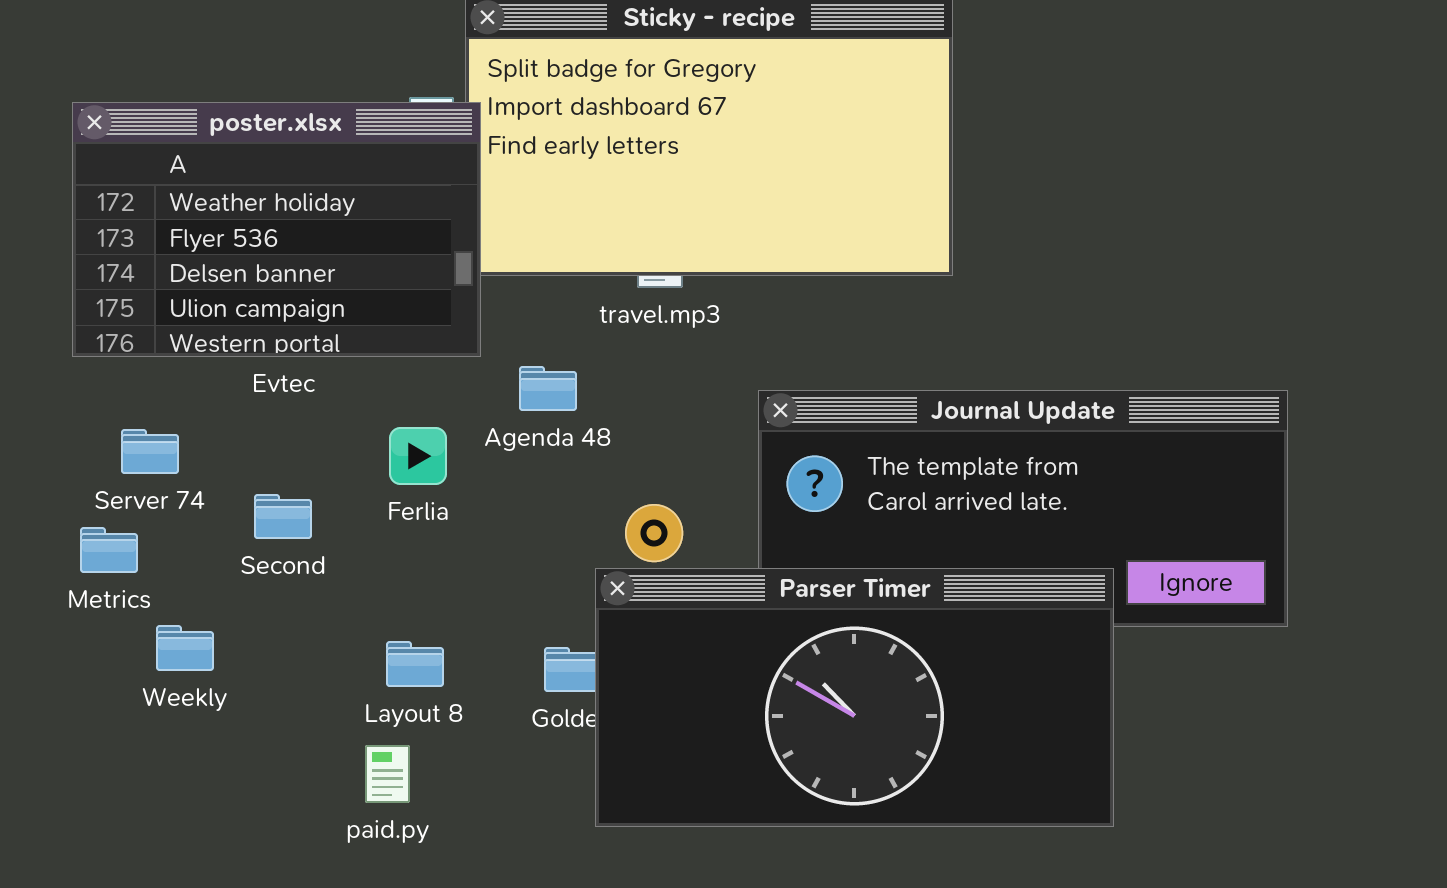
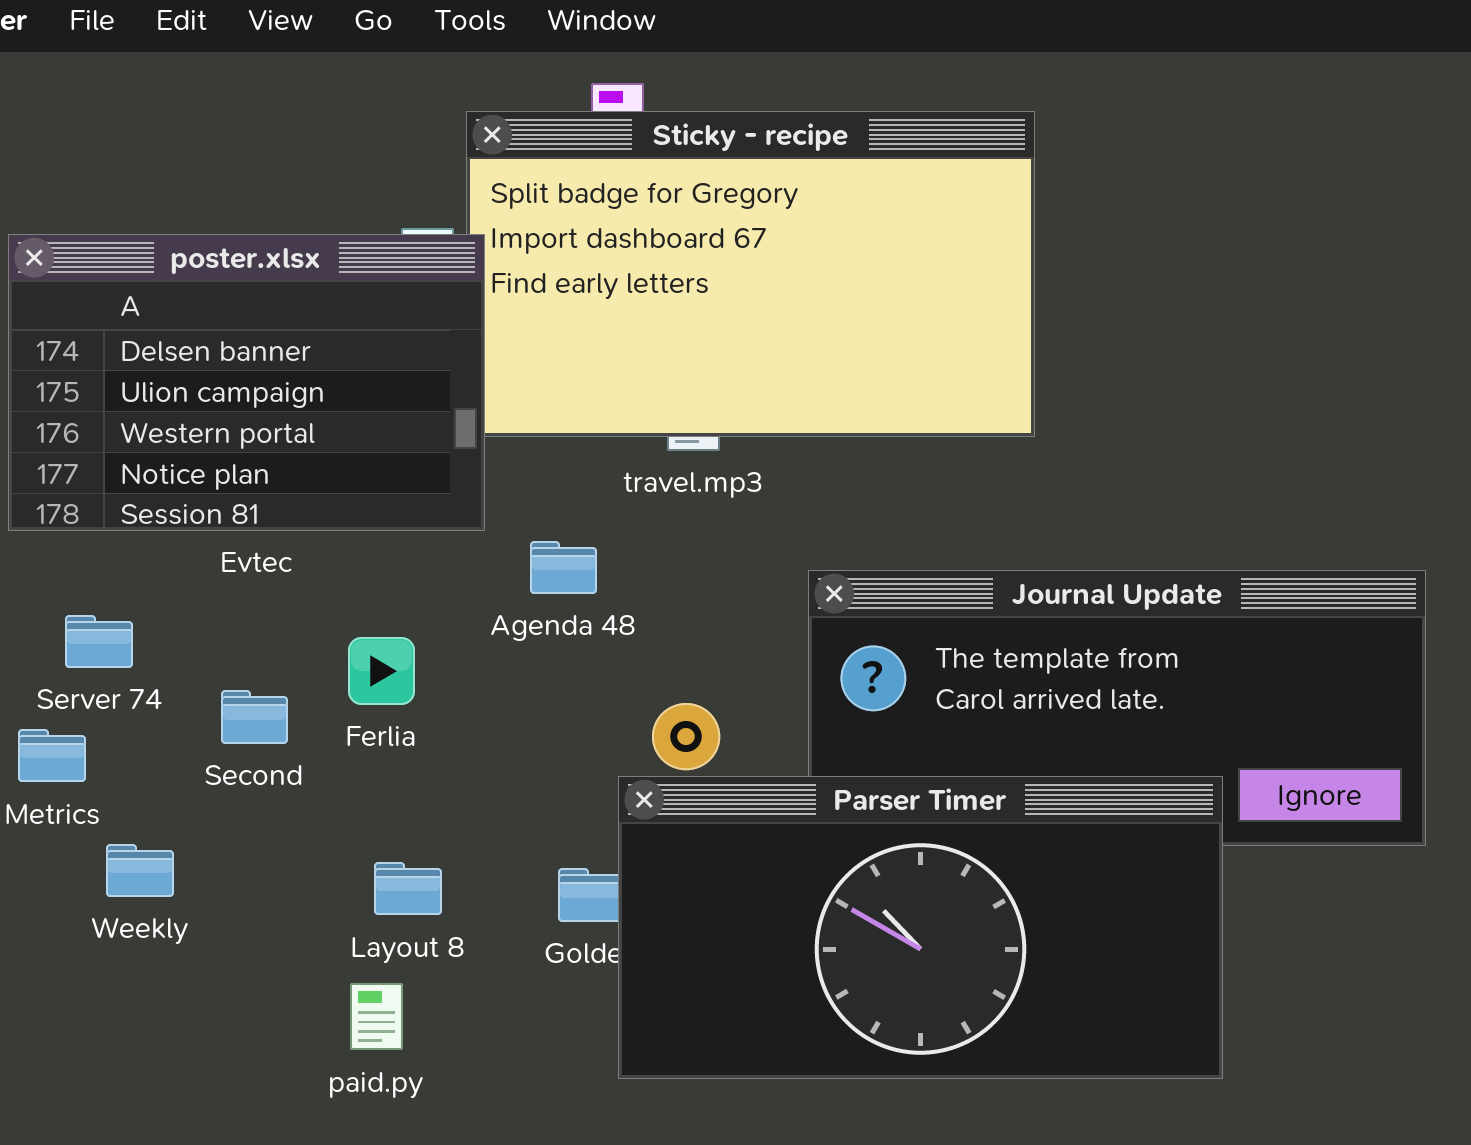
poster.xlsx: [72,102,481,357] -> [8,234,485,531], scrolled down 2 rows
Ferlia: [389,427,447,485] -> [348,637,415,705], moved

